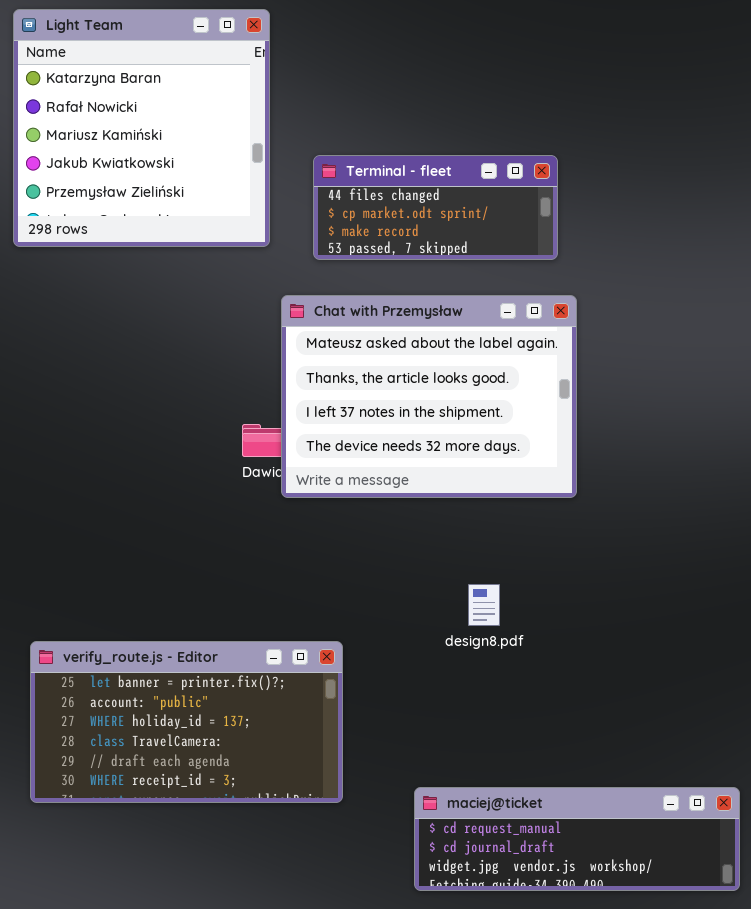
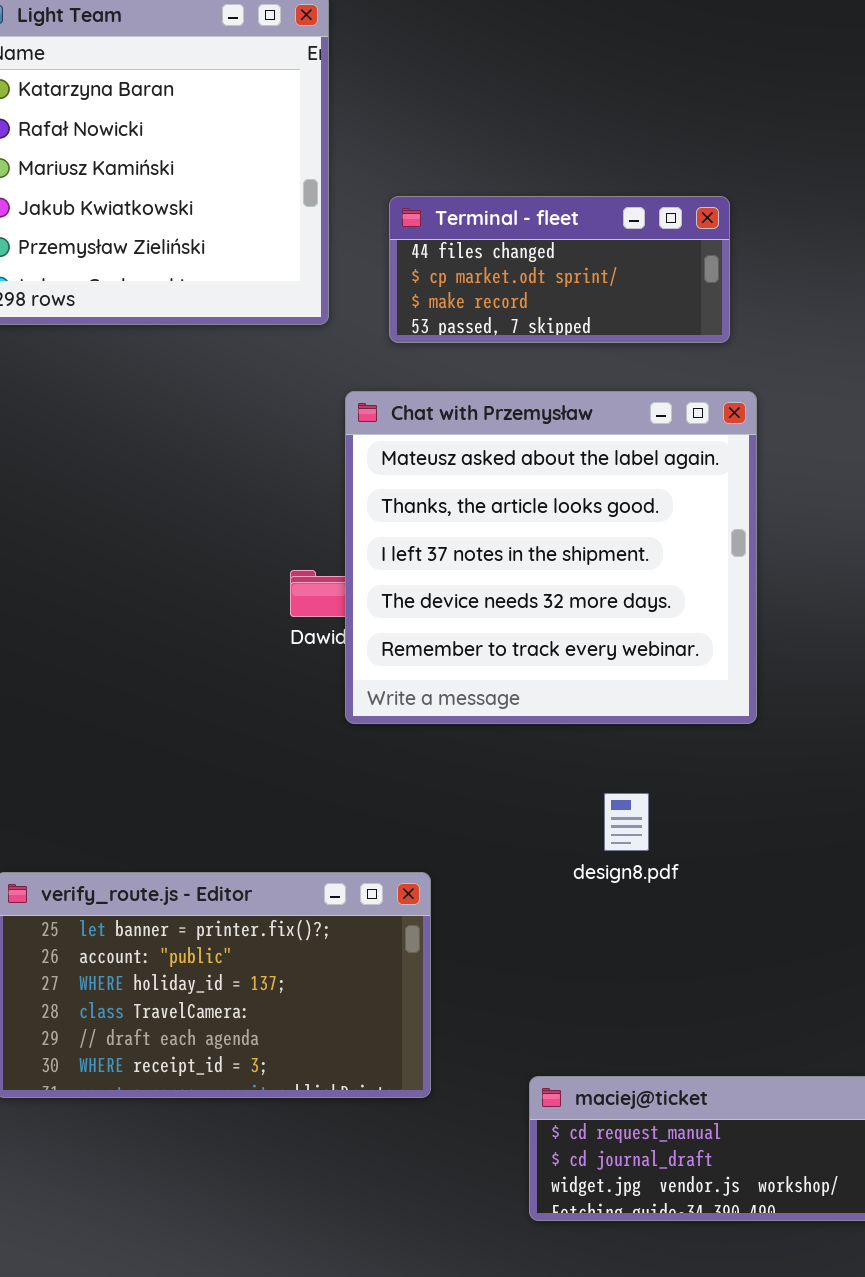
Chat with Przemysław: [281,295,577,498] -> [345,391,757,724], resized

